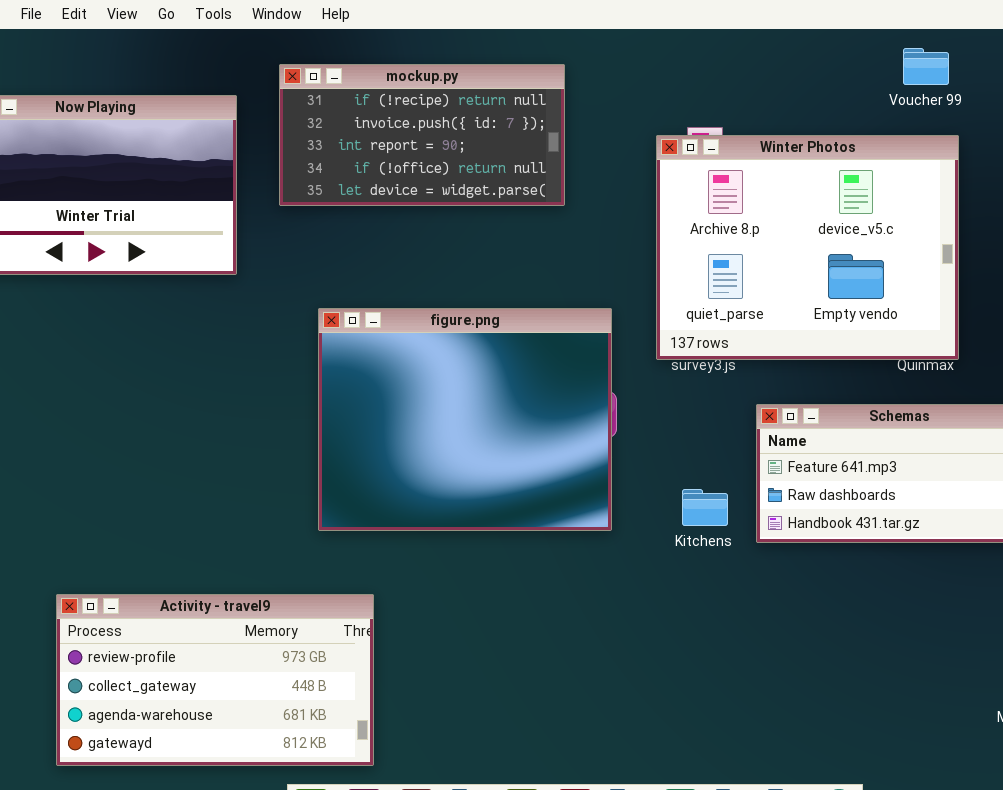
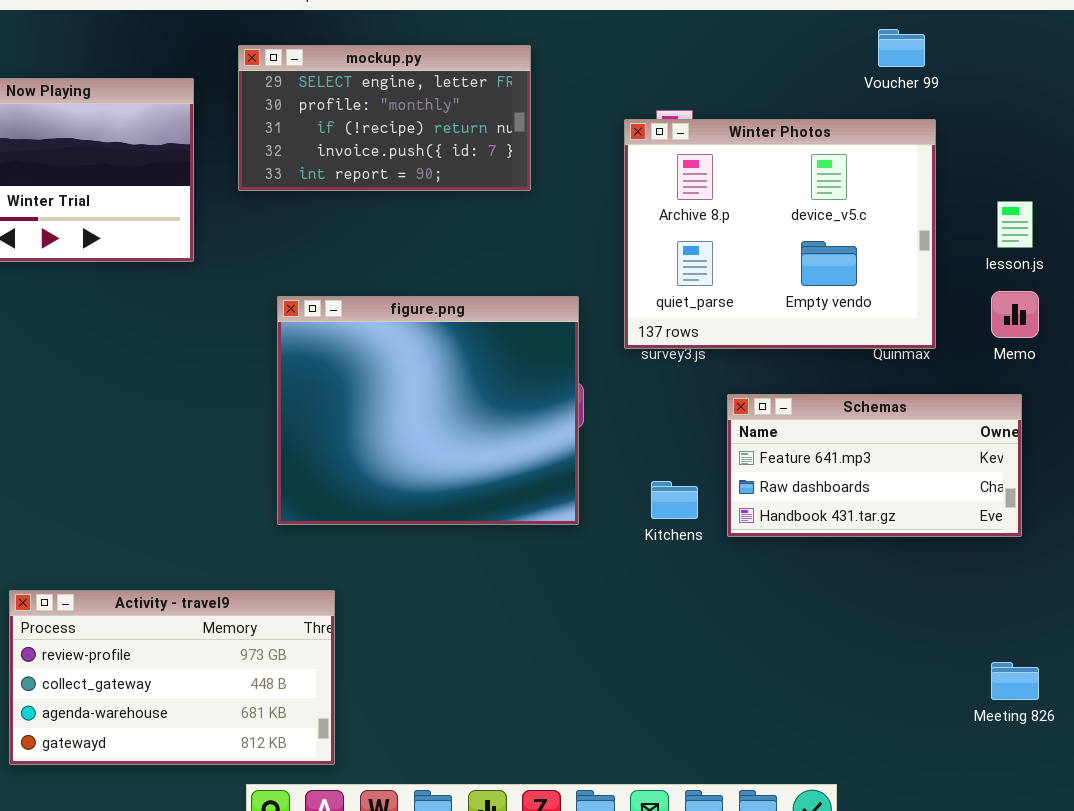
mockup.py: [279,64,565,206] -> [238,45,531,191], scrolled up 2 rows

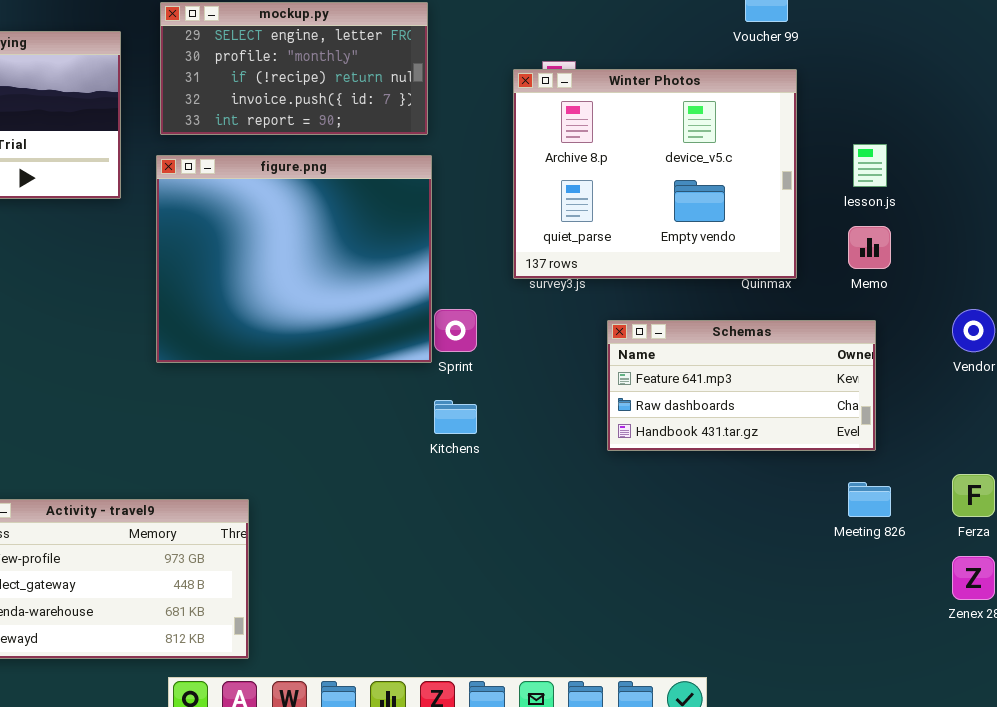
figure.png: [277,296,579,525] -> [156,155,432,363], moved
Kitchens: [651,481,698,519] -> [434,400,477,434], moved
Meeting 826: [991,662,1039,700] -> [848,482,891,517], moved

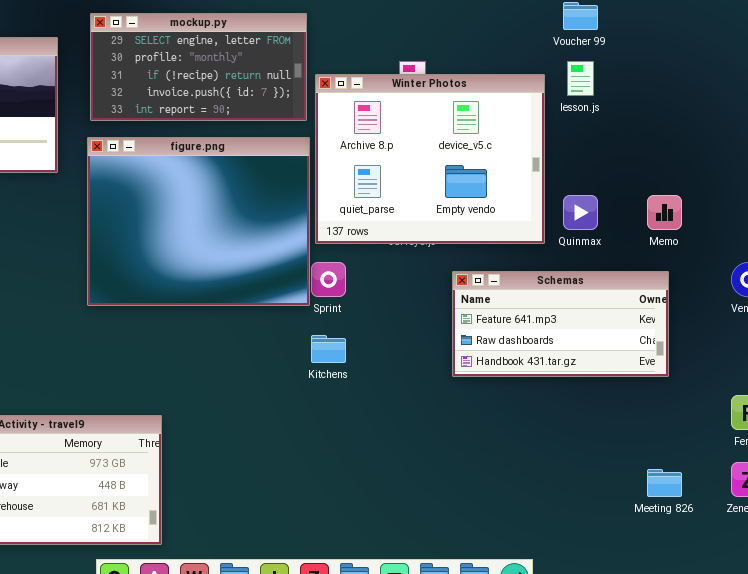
Winter Photos: [513,69,797,279] -> [315,74,545,244], moved
lesson.js: [853,144,887,187] -> [567,61,594,96], moved
Meeting 826: [848,482,891,517] -> [647,469,682,497], moved

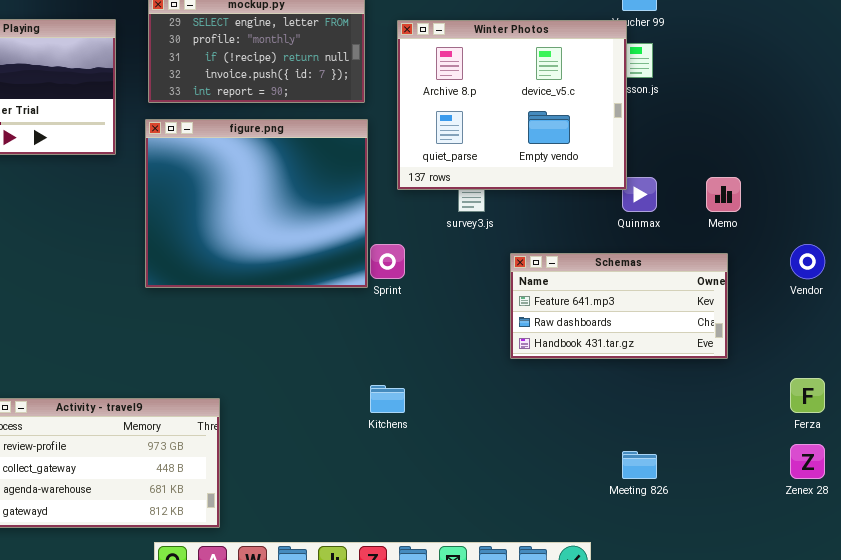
Winter Photos: [315,74,545,244] -> [397,20,627,190], moved
Kitchens: [311,335,346,363] -> [370,385,405,413], moved
Meeting 826: [647,469,682,497] -> [622,451,657,479], moved

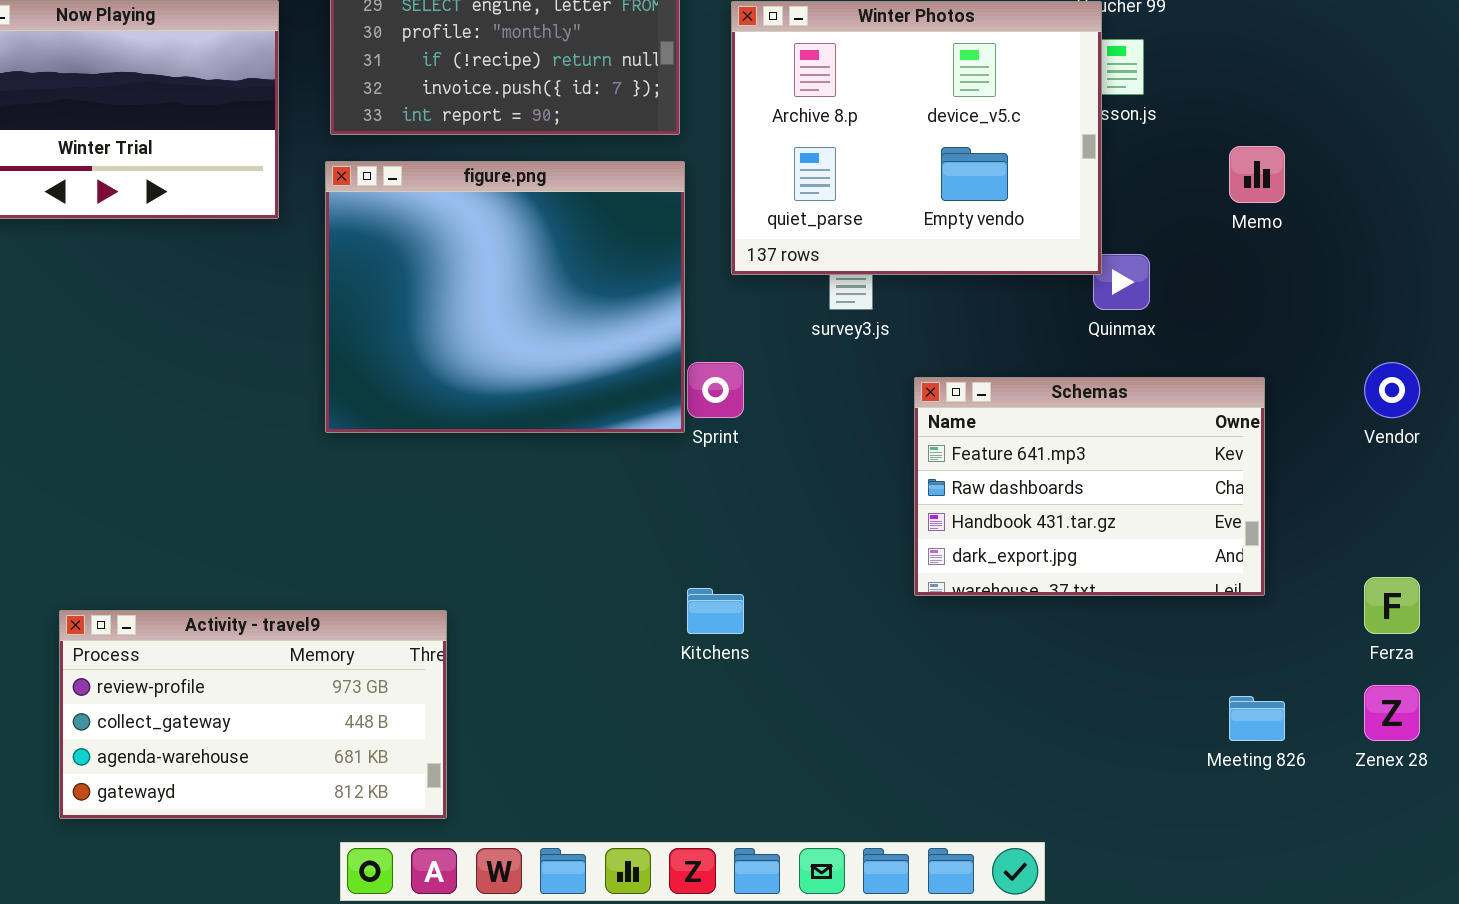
Memo: [706,177,741,212] -> [1229,146,1285,203], moved
Schemas: [510,253,728,359] -> [914,377,1265,596], resized
Meeting 826: [622,451,657,479] -> [1229,696,1285,741], moved

